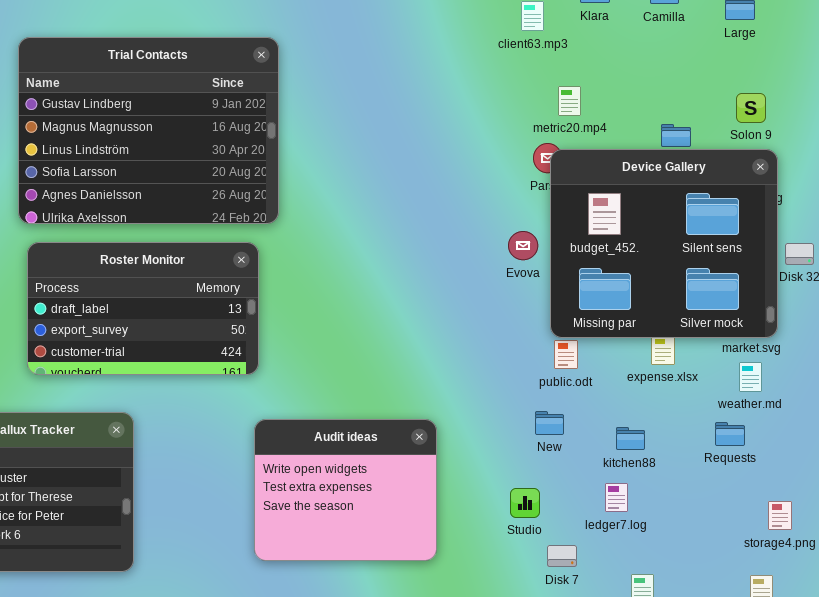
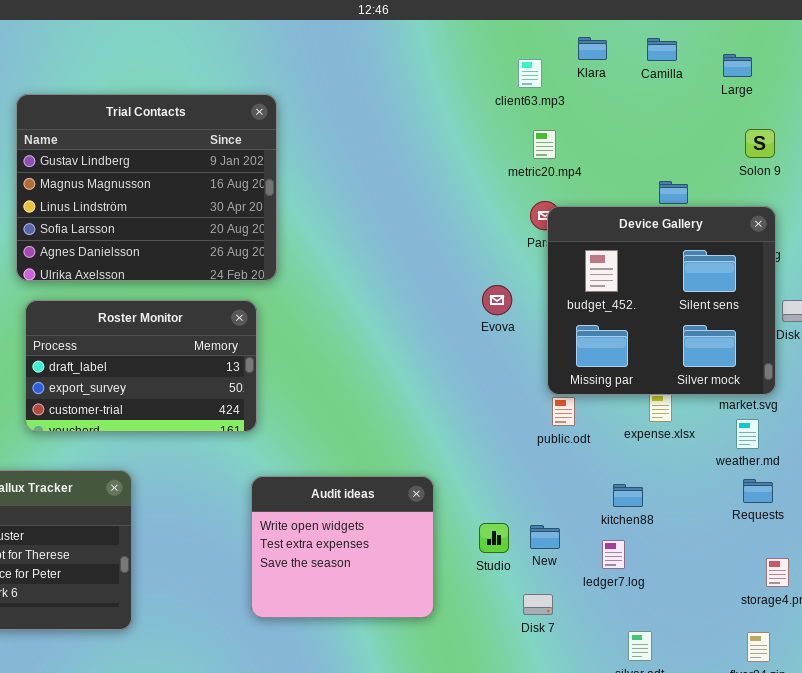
metric20.mp4: [558,86,581,116] -> [533,130,556,159], moved
Solon 9: [736,93,766,123] -> [745,129,775,158], moved
Evova: [508,231,538,260] -> [482,285,512,315], moved
New: [535,411,564,435] -> [530,525,560,549], moved
Requests: [715,422,745,446] -> [743,479,773,503], moved
Studio: [510,488,540,518] -> [479,523,509,553], moved
Disk 7: [547,545,577,567] -> [523,594,553,615], moved

